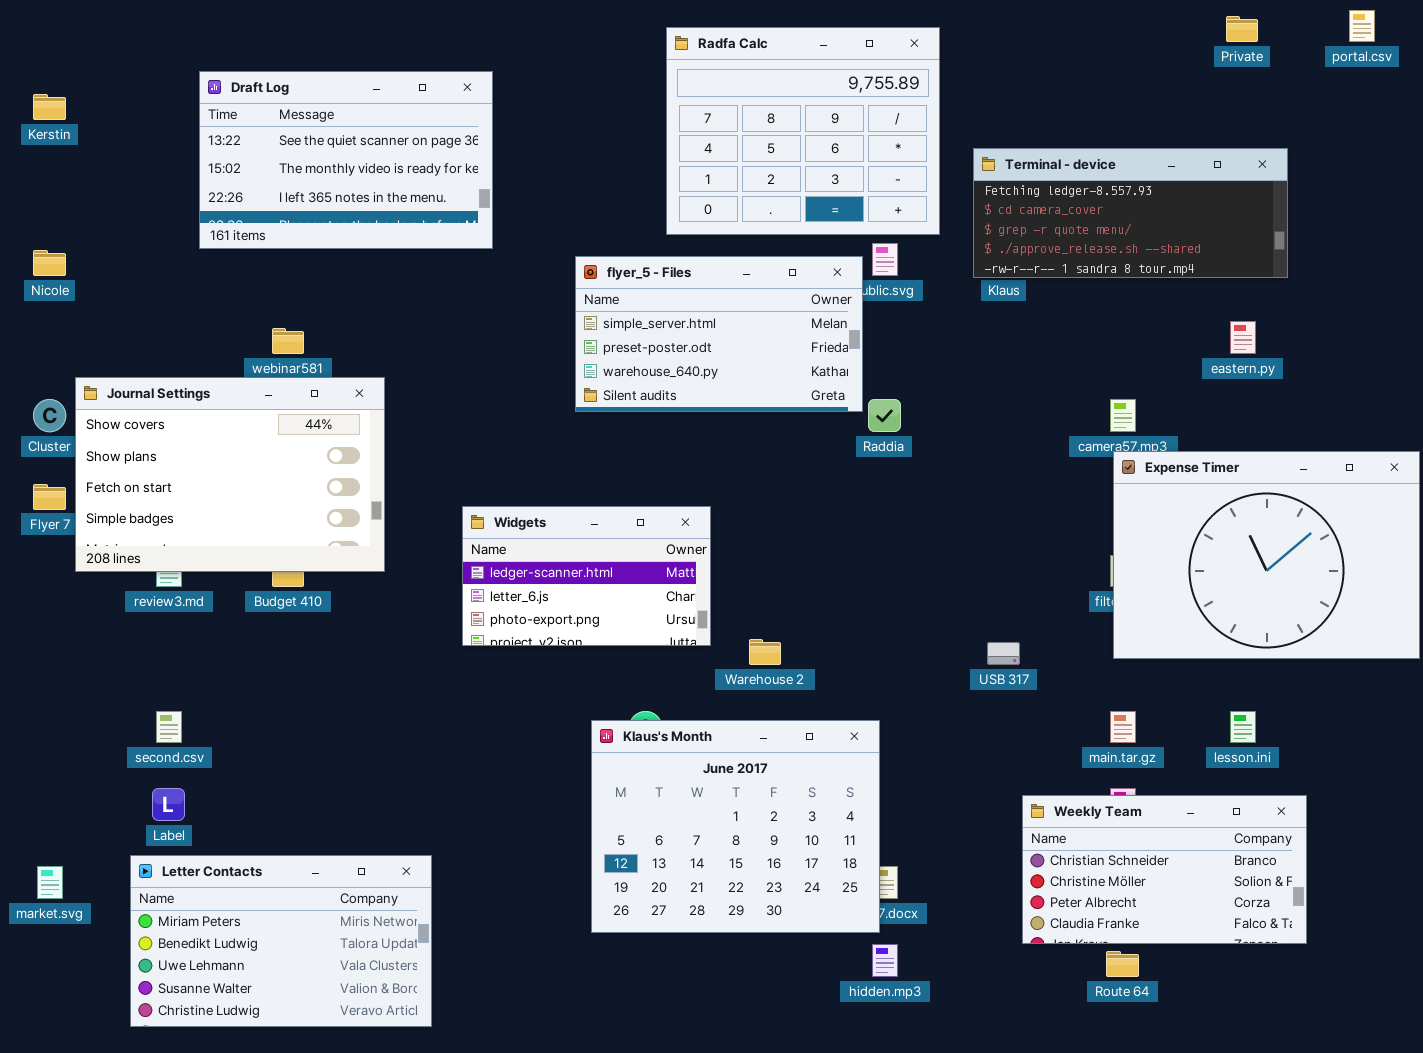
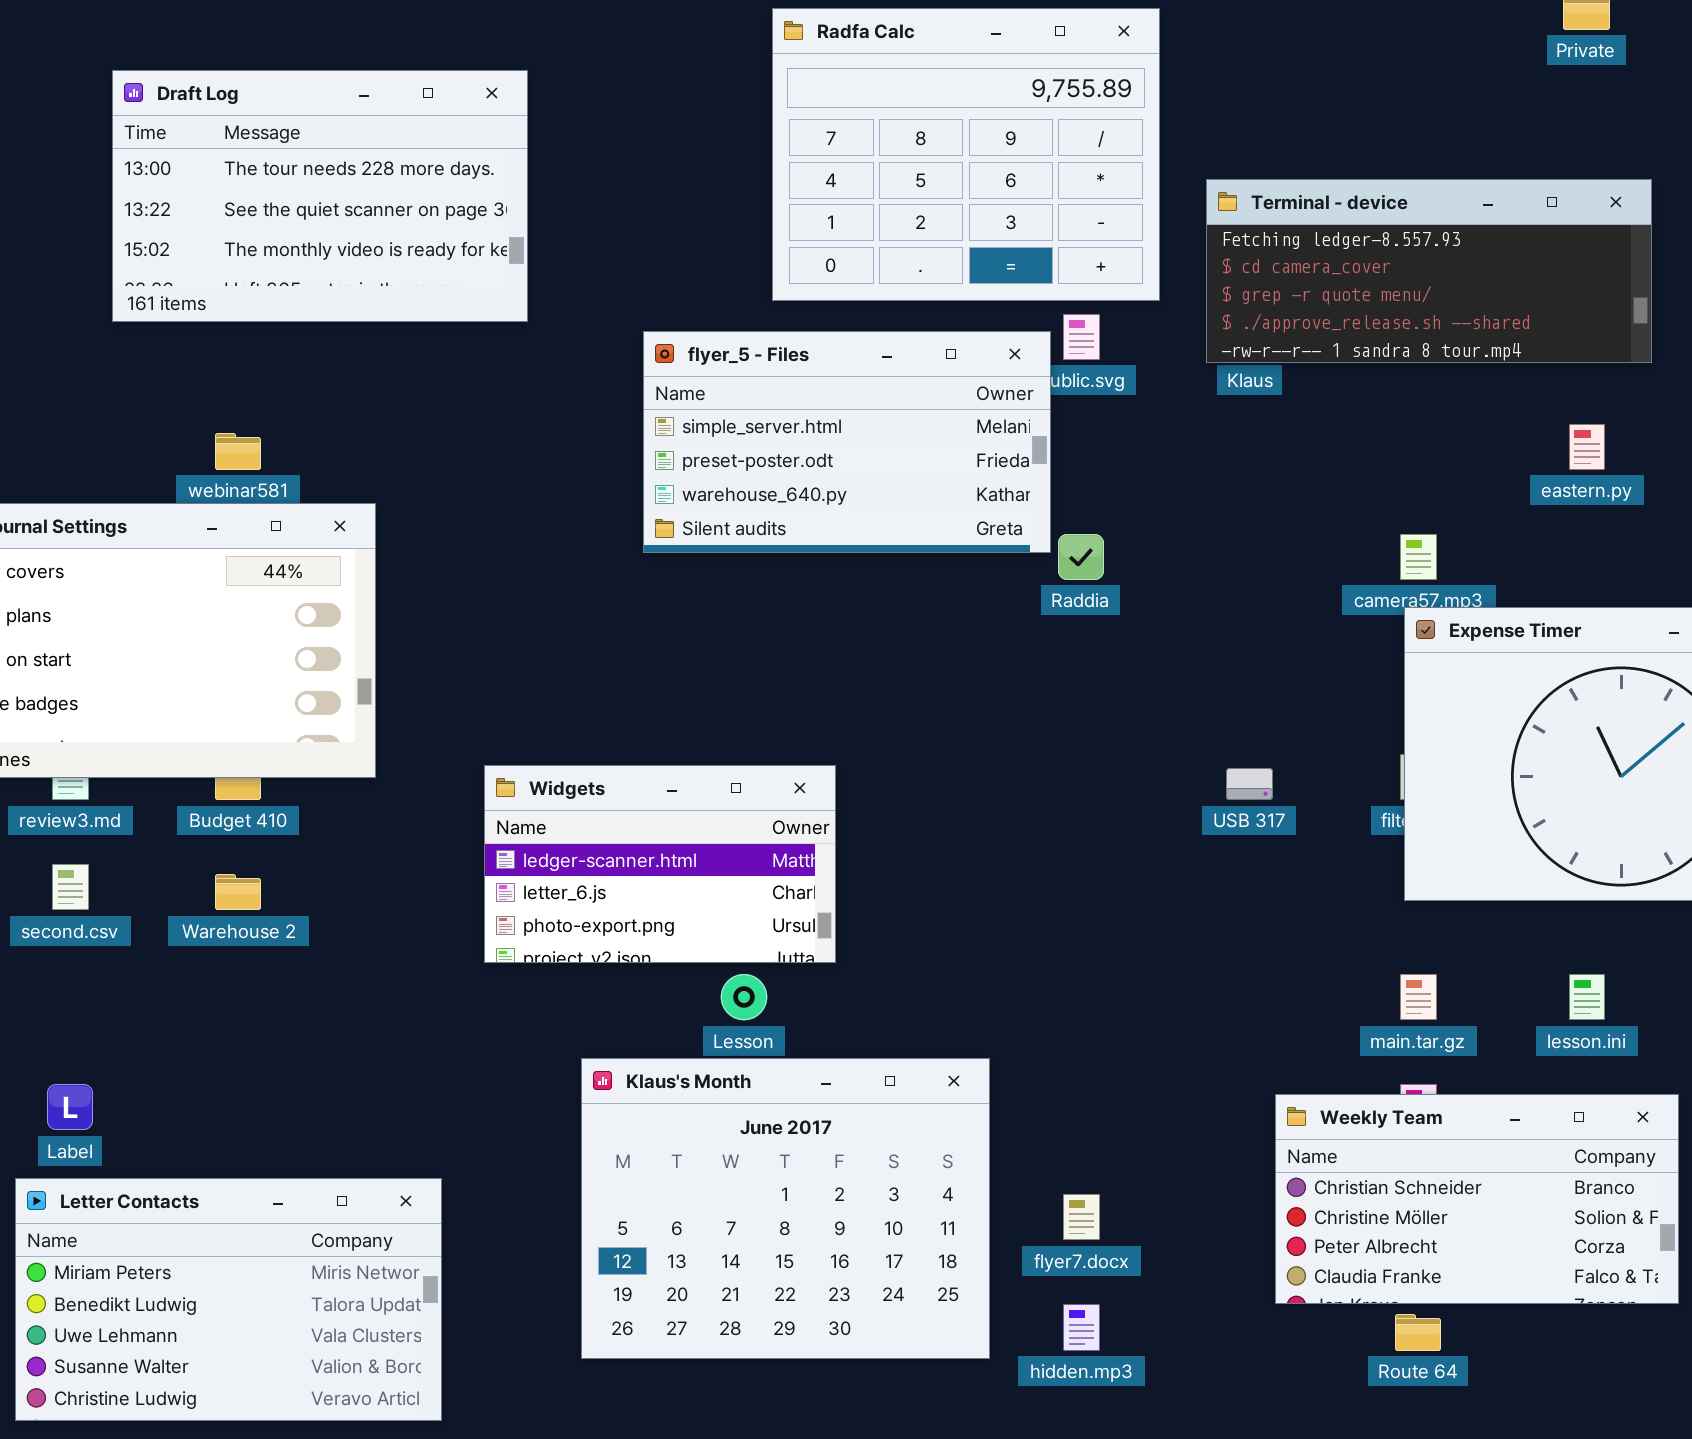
Draft Log: [199,71,493,249] -> [112,70,528,322], scrolled up 1 row
Widgets: [462,506,711,646] -> [484,765,836,963], moved
Warehouse 2: [749,639,781,665] -> [215,874,261,910], moved
USB 317: [987,642,1020,665] -> [1226,768,1273,800], moved
second.csv: [156,711,182,743] -> [52,864,89,910], moved
Klaus's Month: [591,720,880,933] -> [581,1058,990,1359], moved

